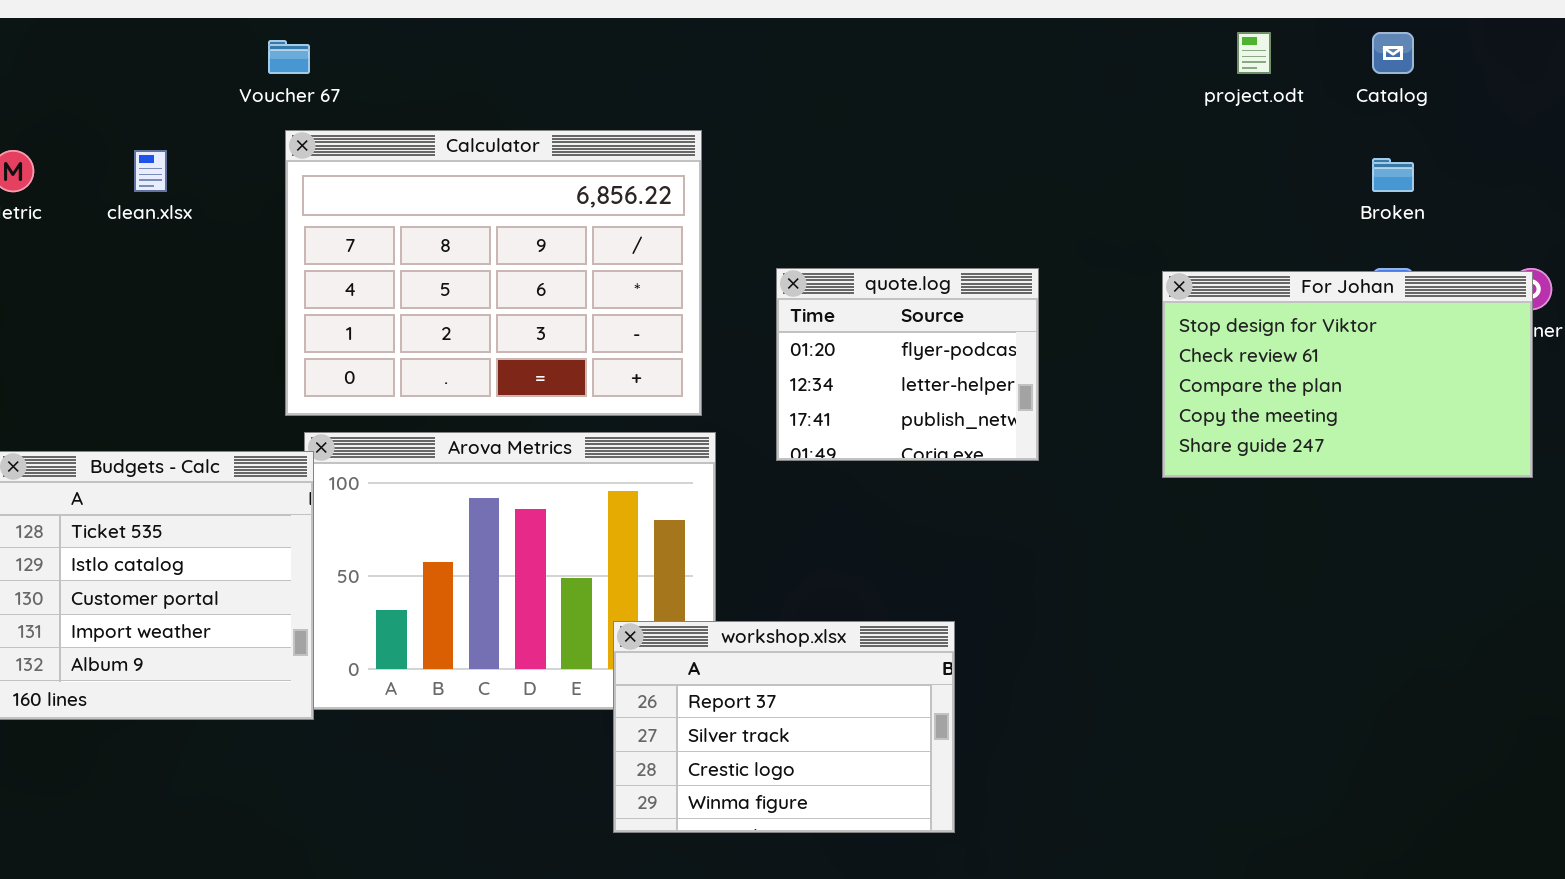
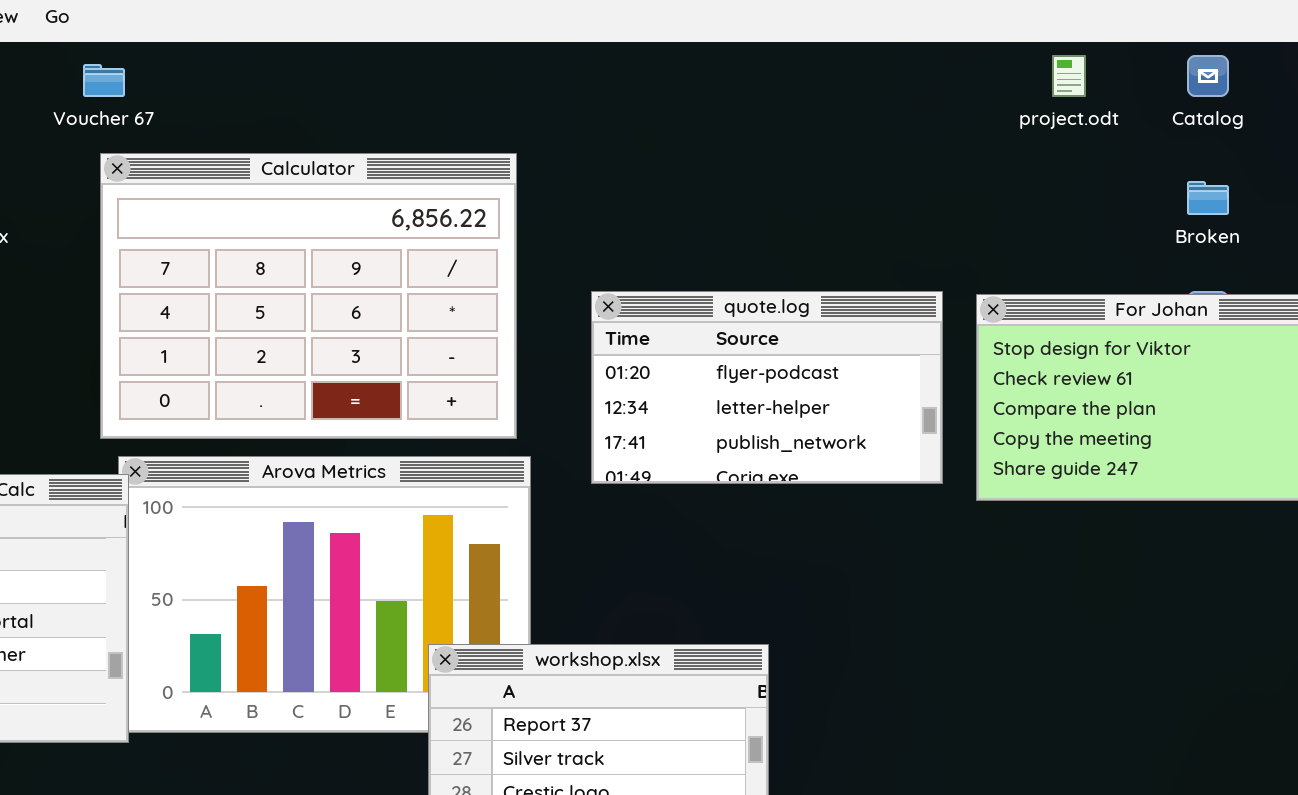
quote.log: [776,268,1039,461] -> [591,291,943,484], resized

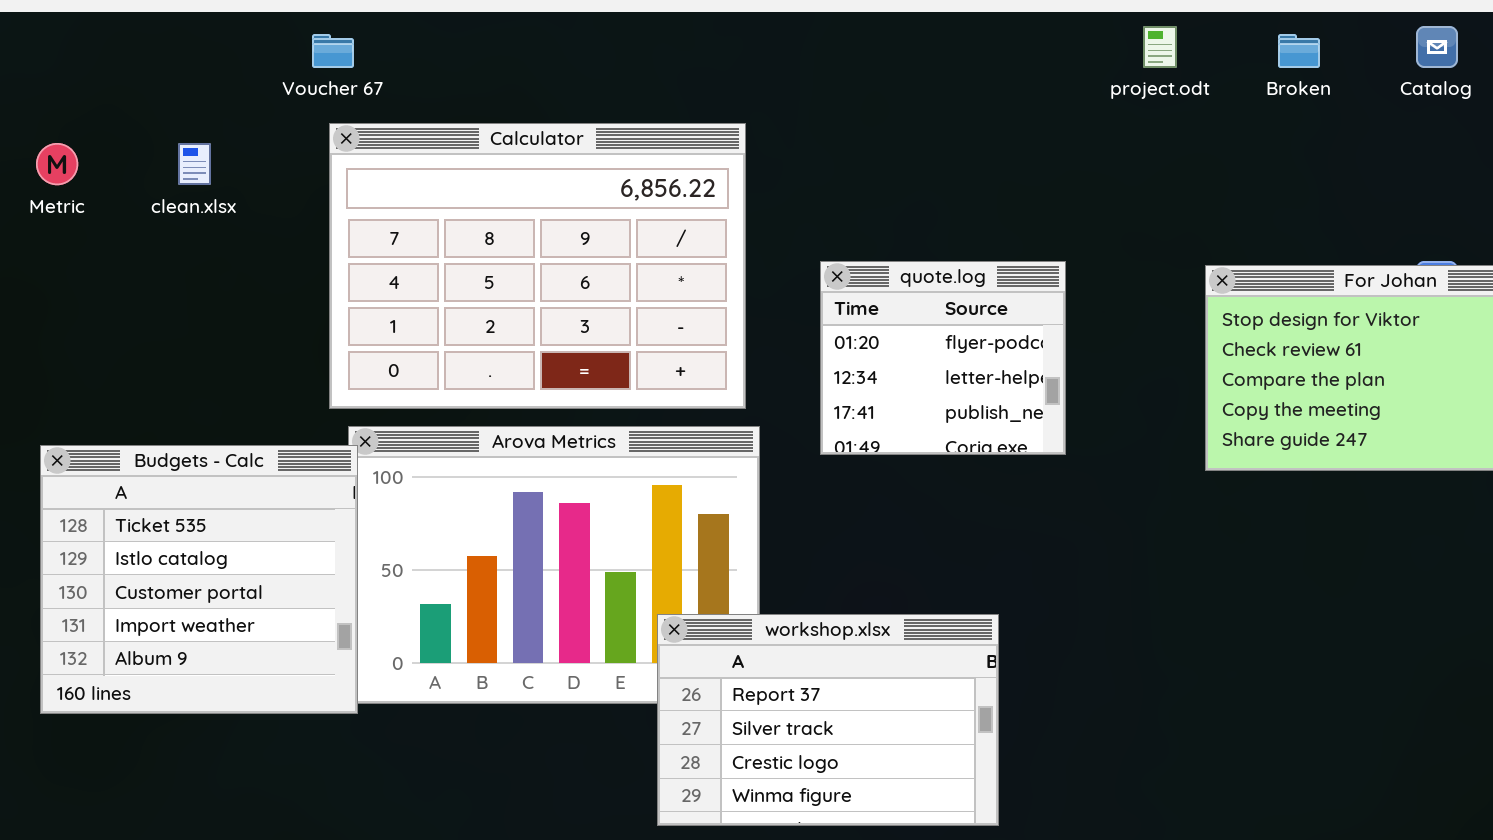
project.odt: [1052,55,1086,97] -> [1143,26,1177,68], moved
Broken: [1187,181,1229,215] -> [1278,34,1320,68], moved
quote.log: [591,291,943,484] -> [820,261,1066,455], resized

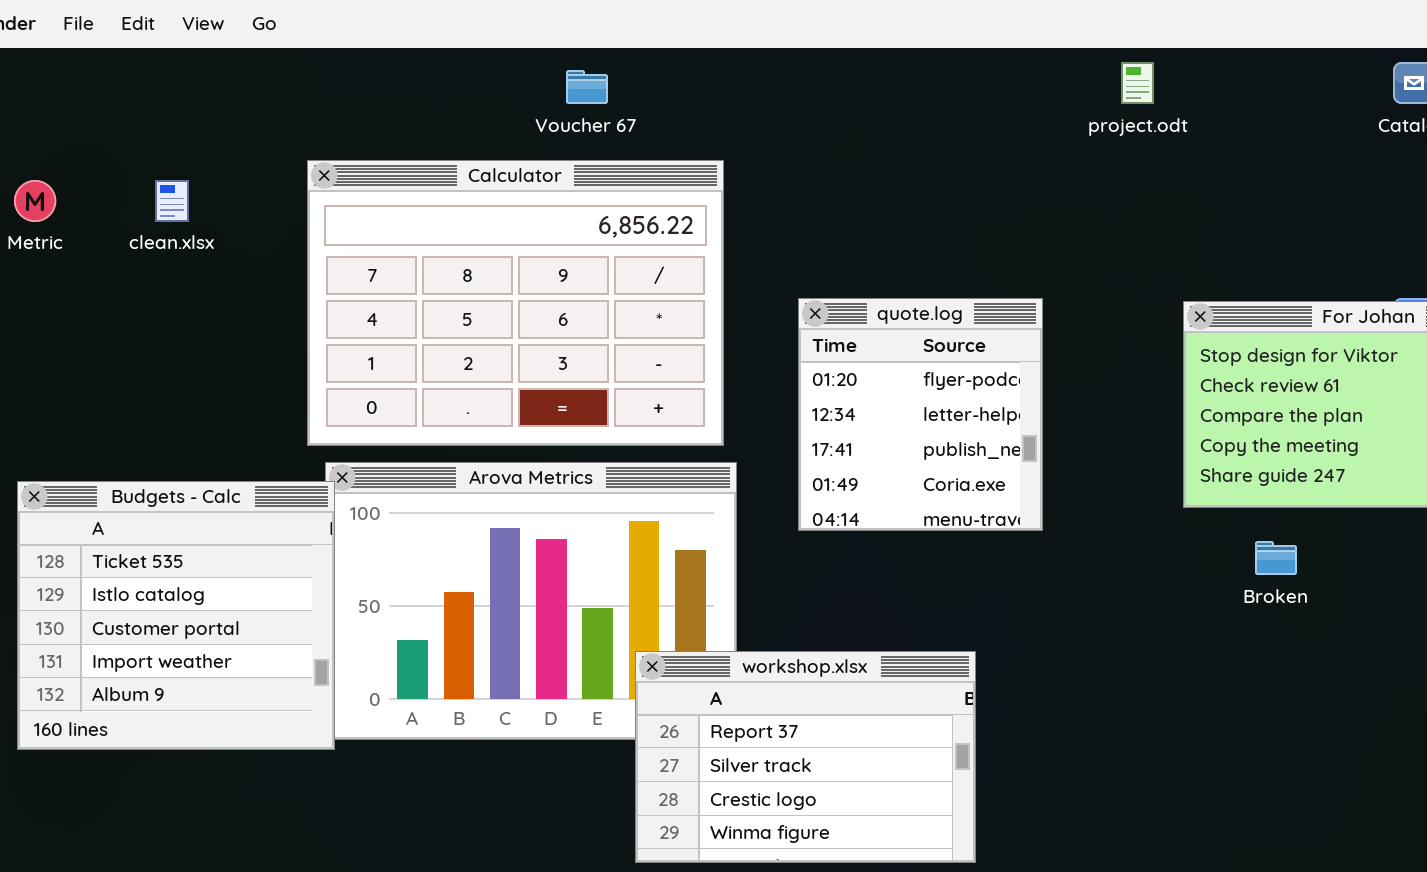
Voucher 67: [312,34,354,68] -> [566,70,608,104], moved
Broken: [1278,34,1320,68] -> [1255,541,1297,575], moved
quote.log: [820,261,1066,455] -> [798,298,1043,531], resized

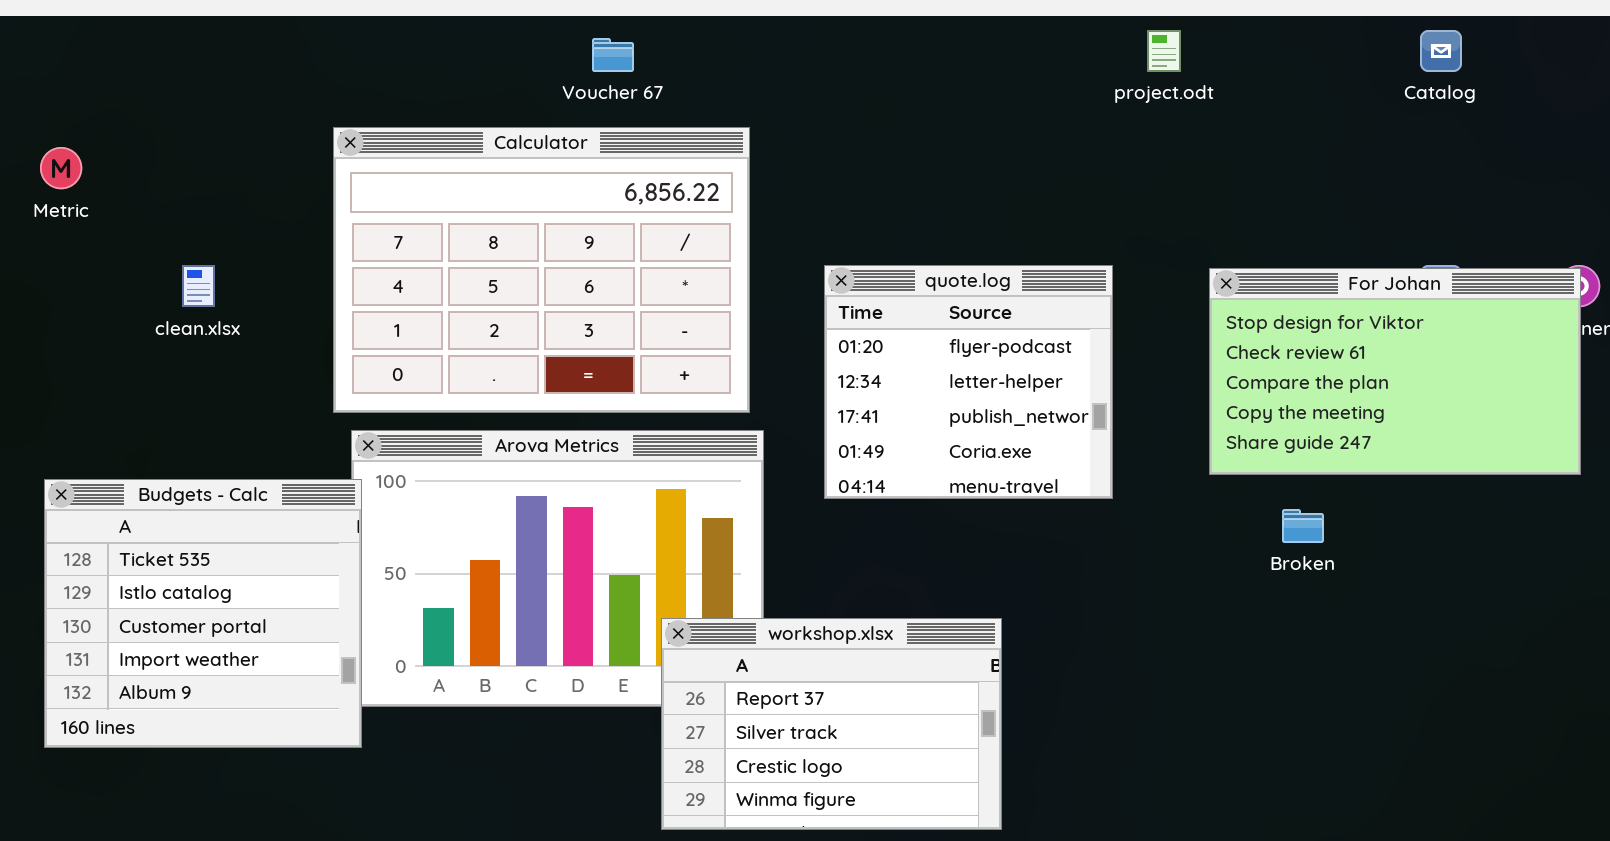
clean.xlsx: [155,180,189,222] -> [182,265,215,307], moved
quote.log: [798,298,1043,531] -> [824,265,1113,499], resized
Budgets - Calc: [17,481,335,750] -> [44,479,362,748], moved

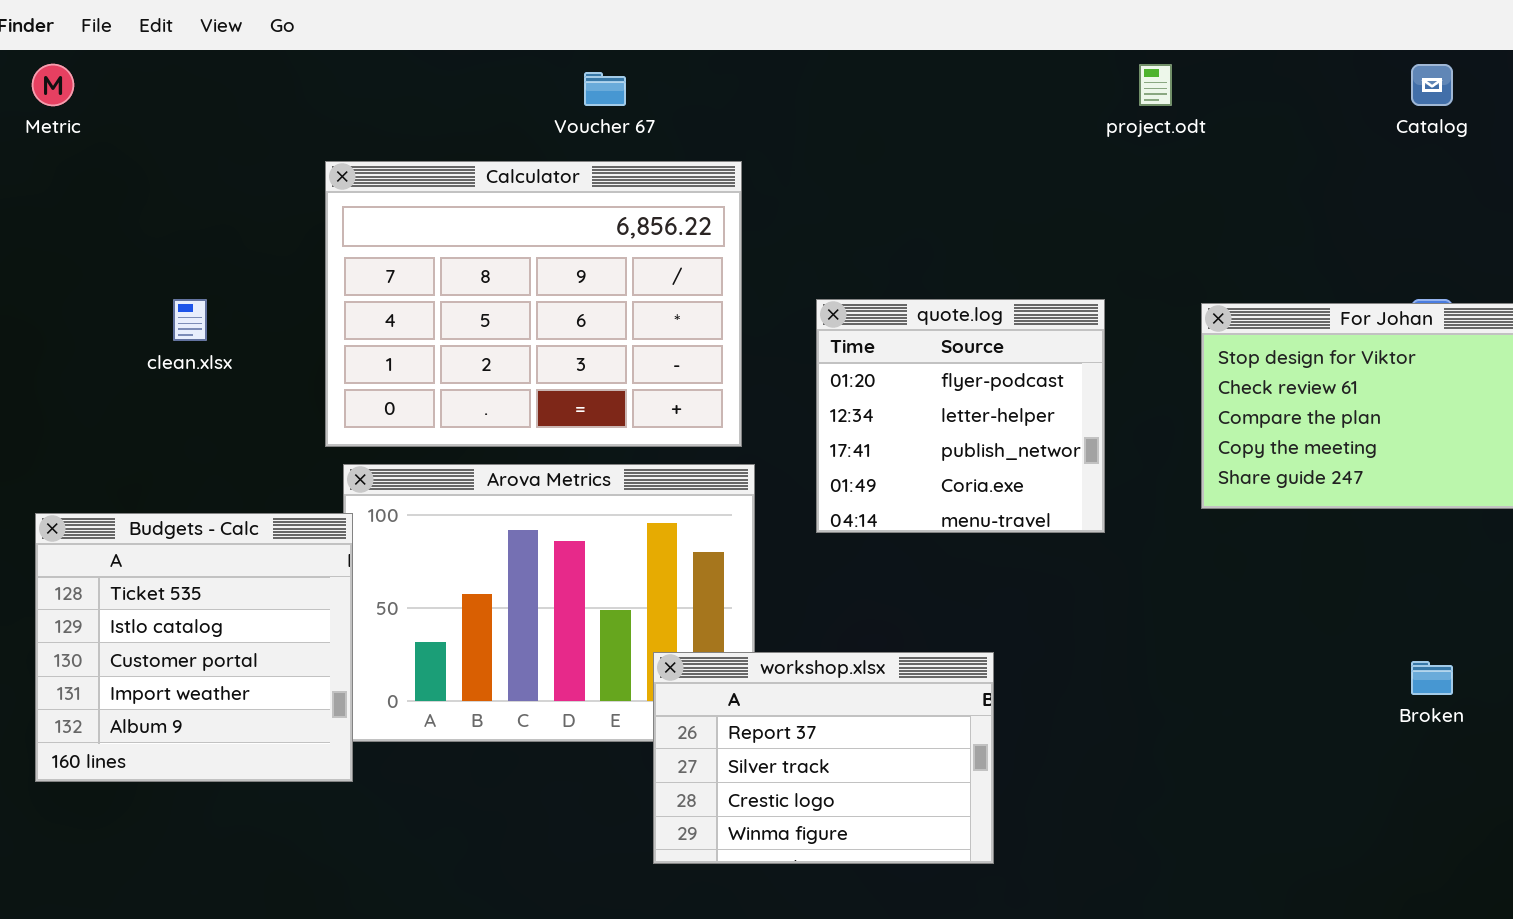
Metric: [40,147,82,189] -> [32,64,74,106], moved
Broken: [1282,509,1324,543] -> [1411,661,1453,695], moved

